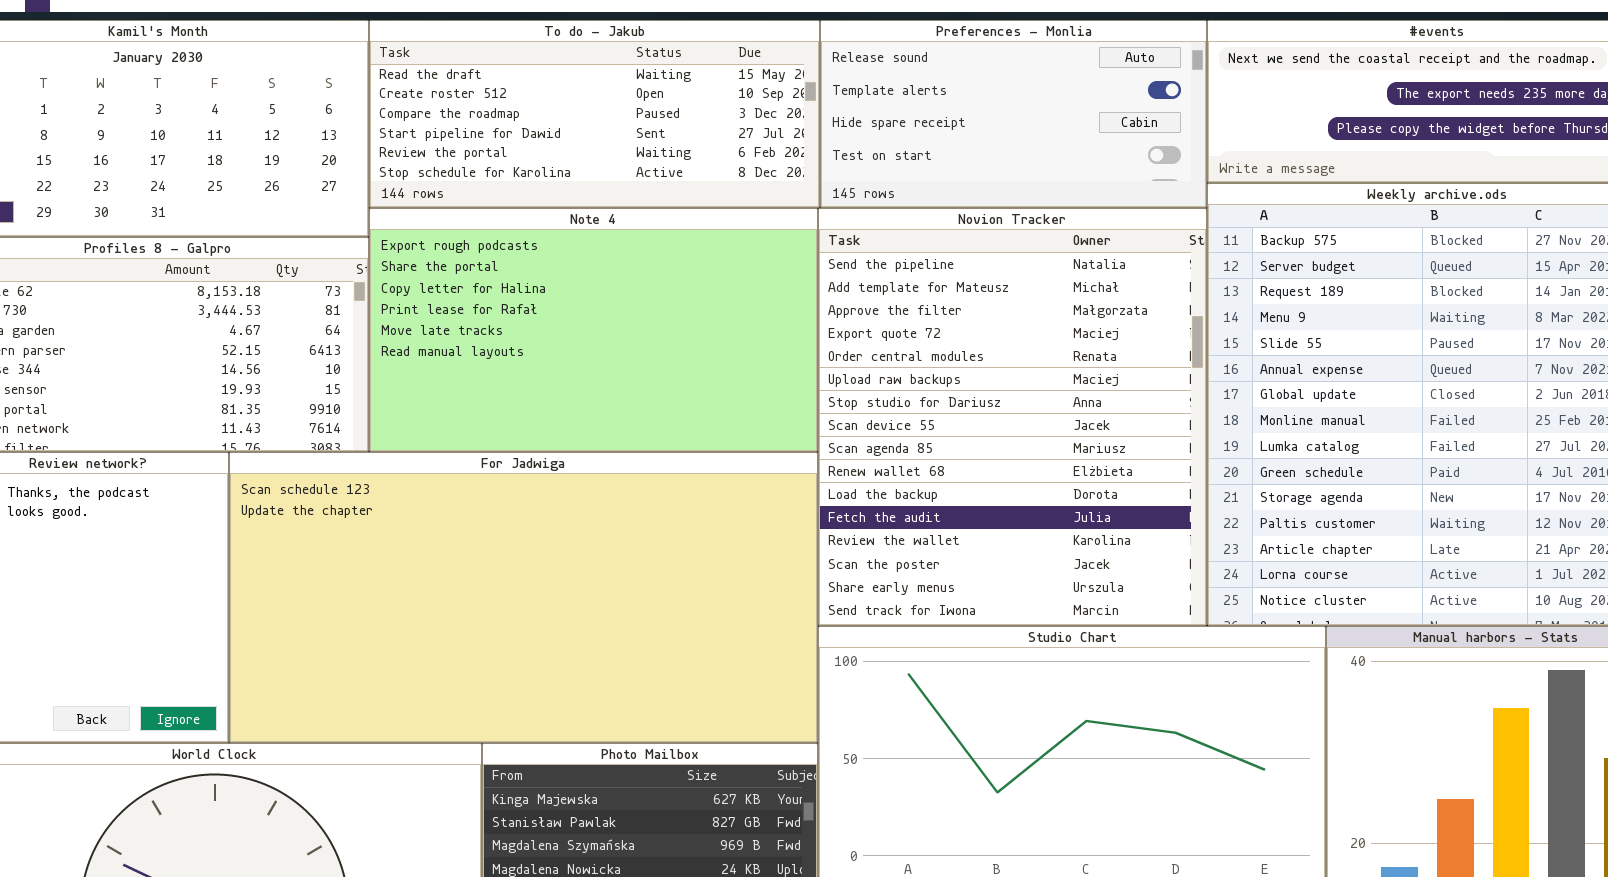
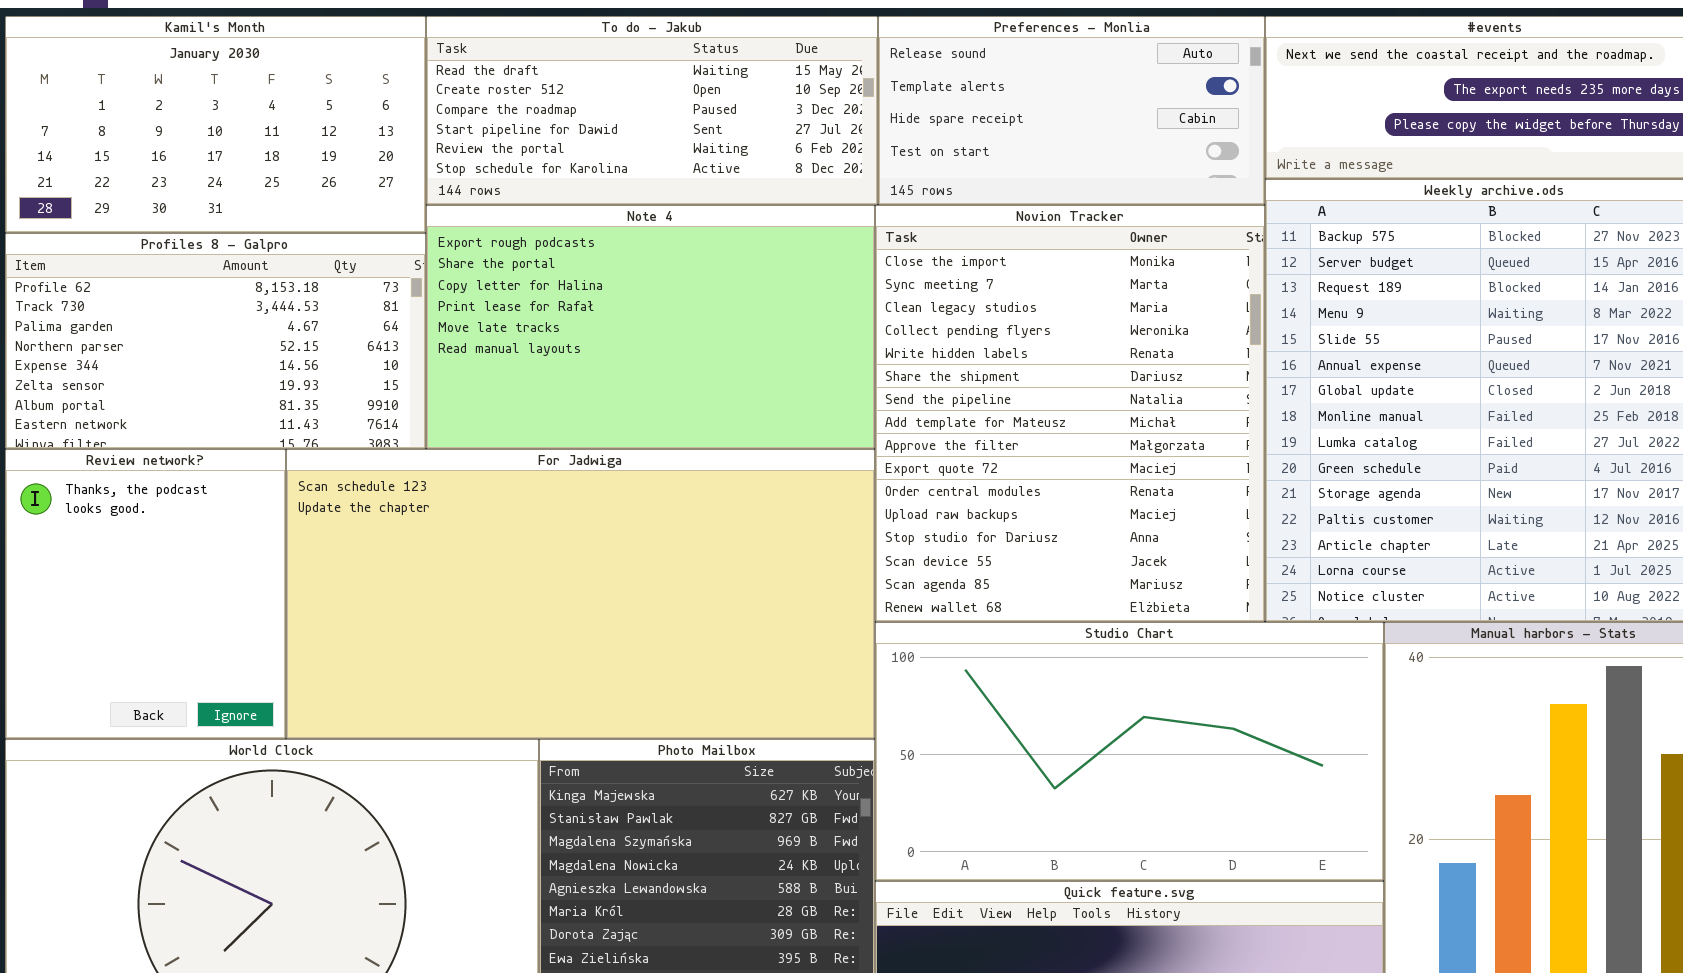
Novion Tracker: [818,208,1207,626] -> [875,205,1265,622], scrolled up 6 rows

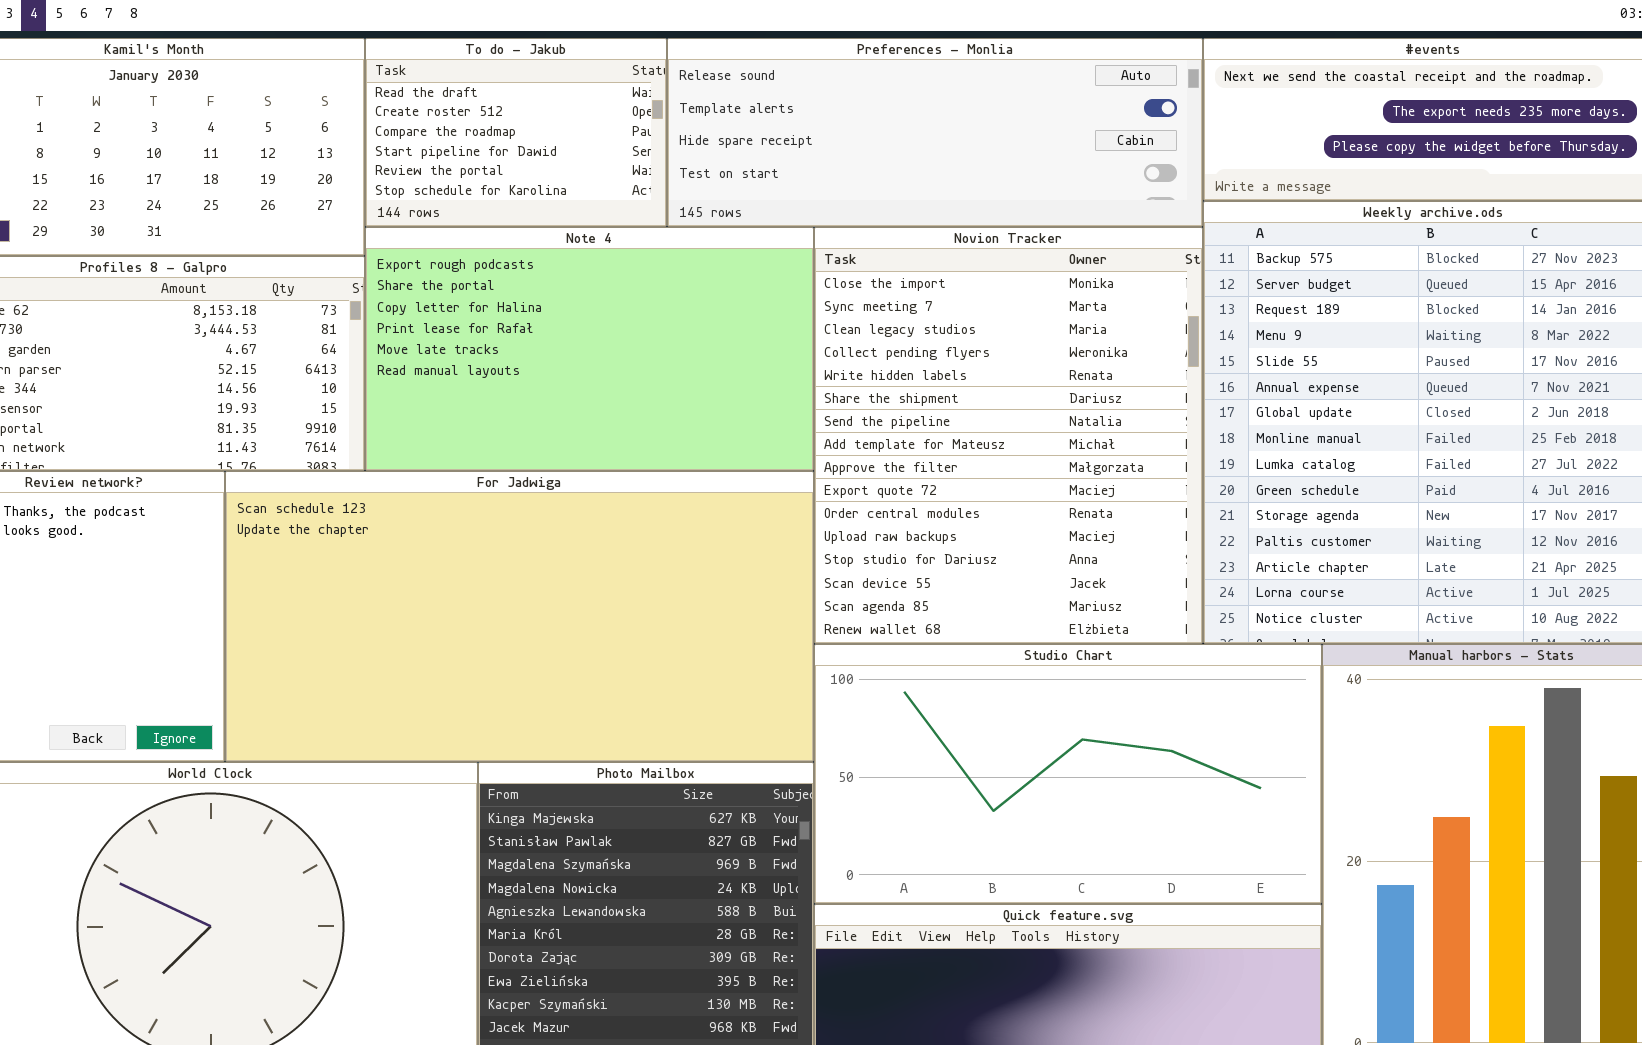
To do - Jakub: [426,16,878,205] -> [365,38,667,227], resized
Preferences - Monlia: [878,16,1265,205] -> [667,38,1203,227], resized

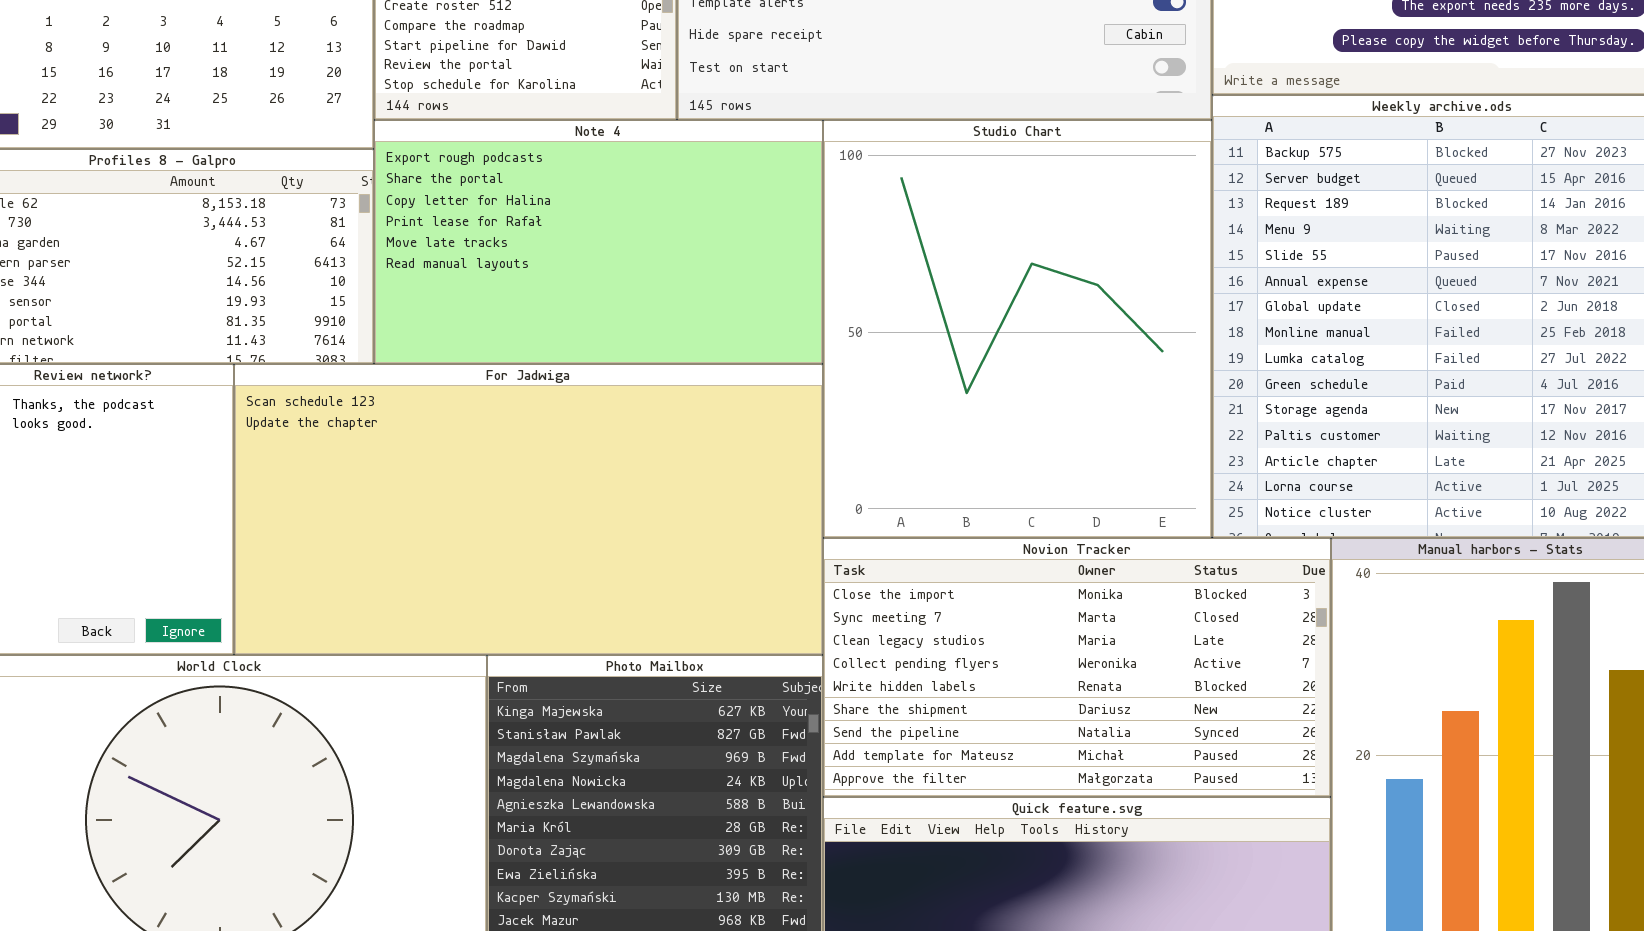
Novion Tracker: [814,227,1203,644] -> [823,538,1331,797], moved, resized
Studio Chart: [814,644,1322,904] -> [823,120,1212,538], moved, resized

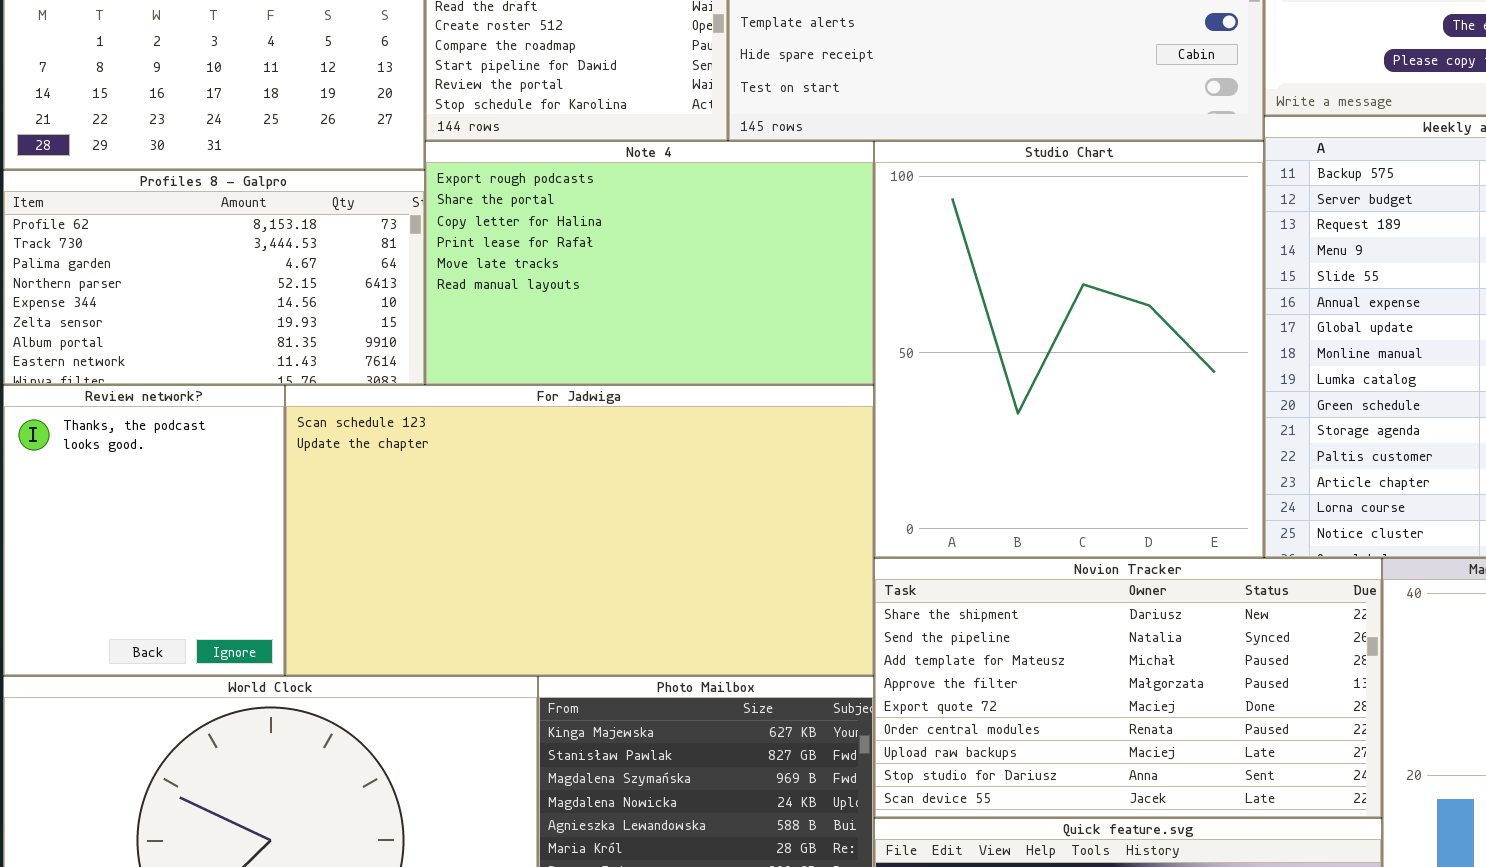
Novion Tracker: [823,538,1331,797] -> [874,558,1382,818], scrolled down 5 rows

